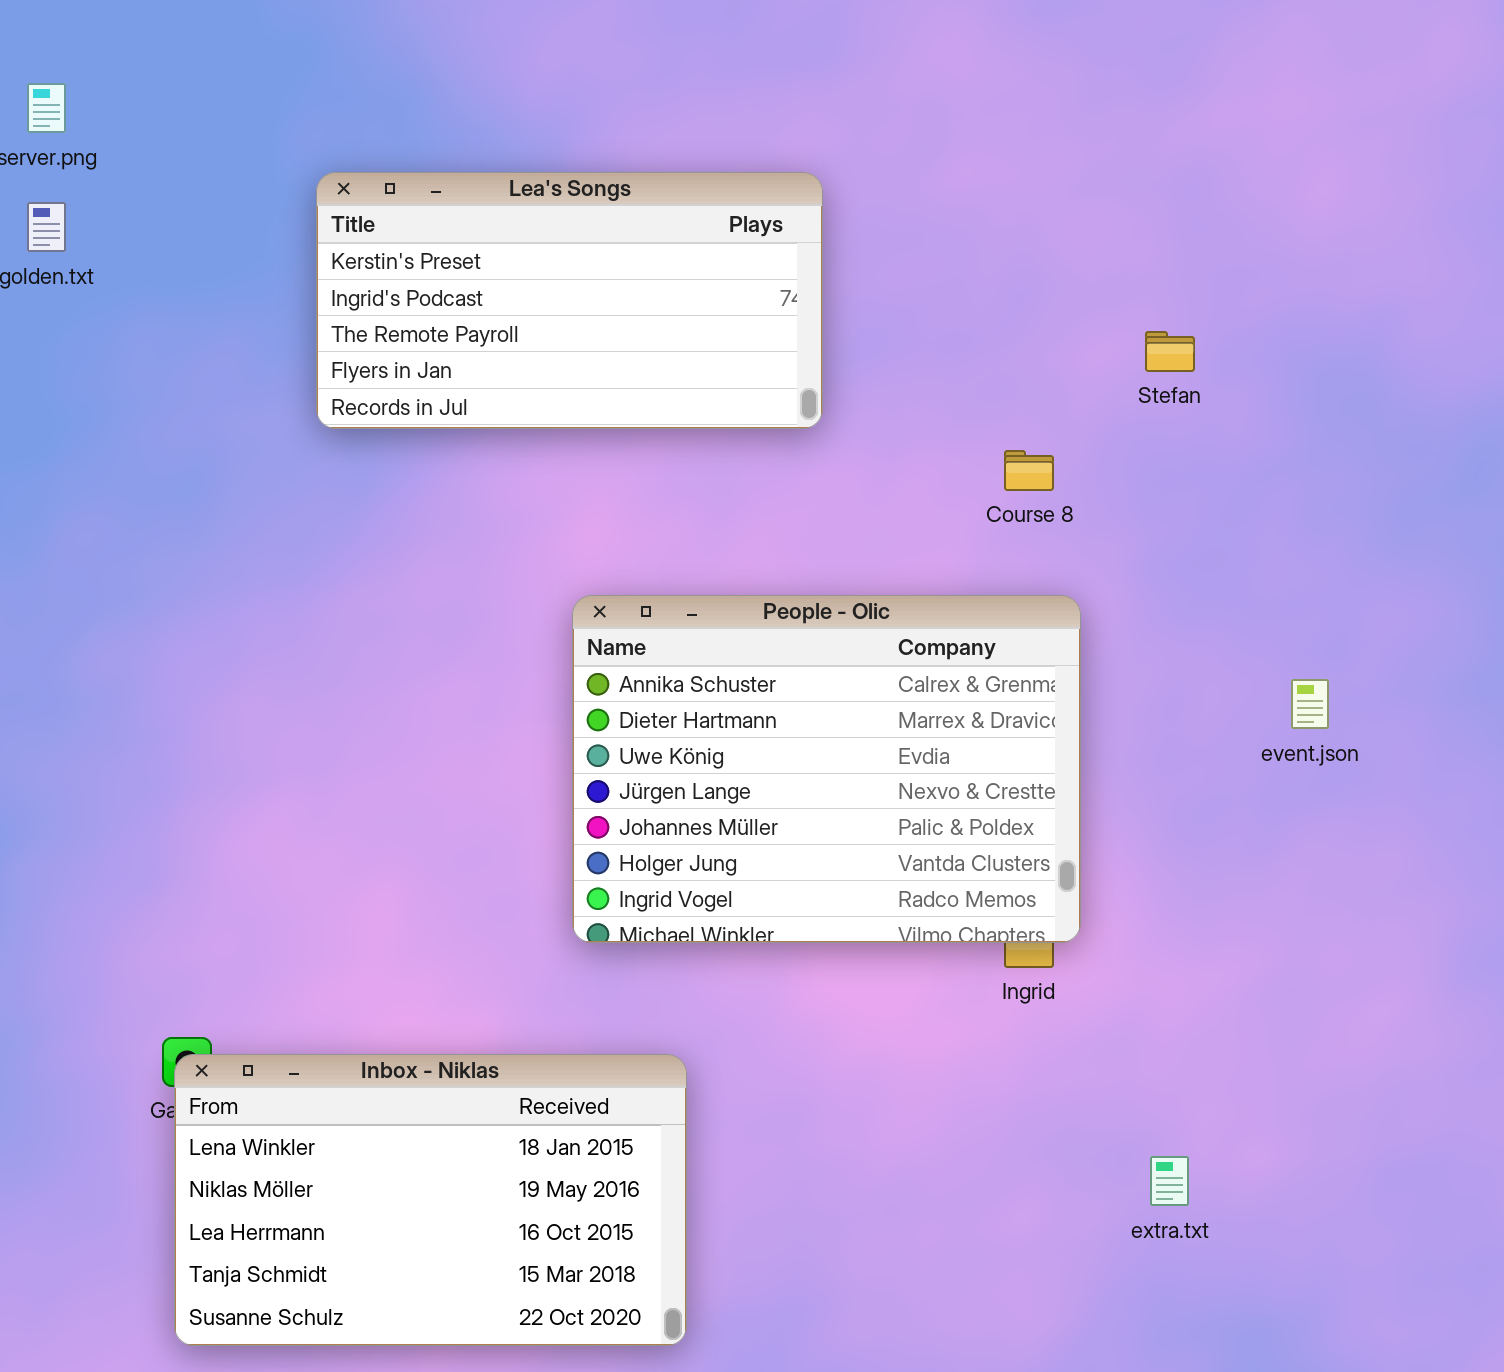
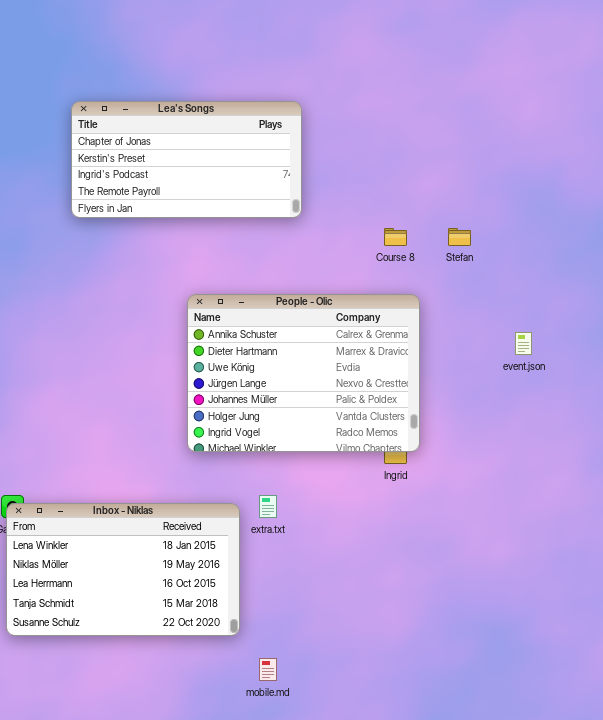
Lea's Songs: [316,172,823,429] -> [71,101,302,218], scrolled up 1 row
Stefan: [1145,331,1195,372] -> [448,228,471,246], moved
extra.txt: [1150,1156,1189,1206] -> [259,495,277,518], moved

